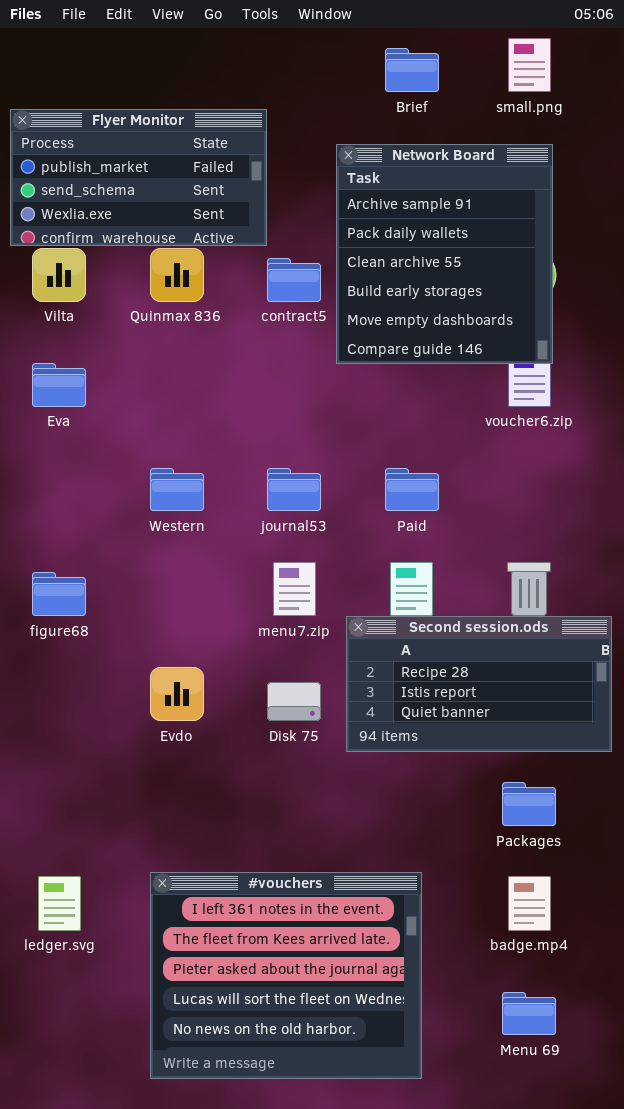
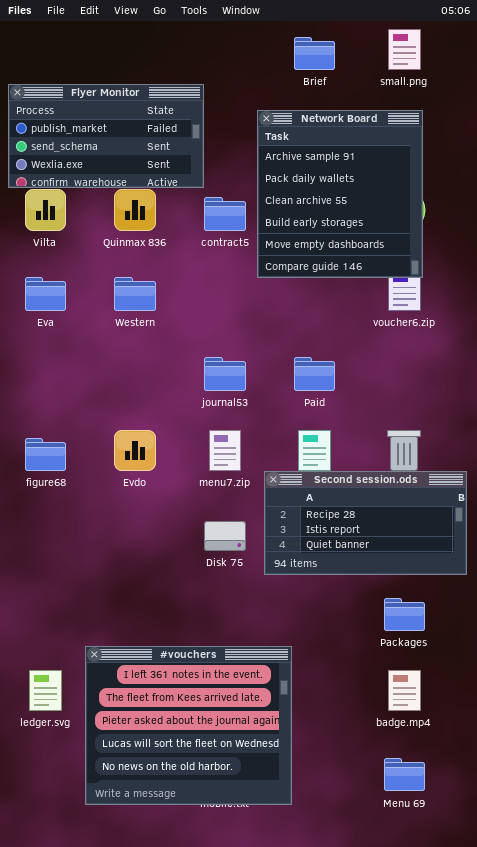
Western: [150,468,204,511] -> [114,277,156,311], moved
Evdo: [150,667,204,721] -> [114,430,156,471], moved
#vouchers: [150,872,422,1079] -> [85,646,292,805], moved

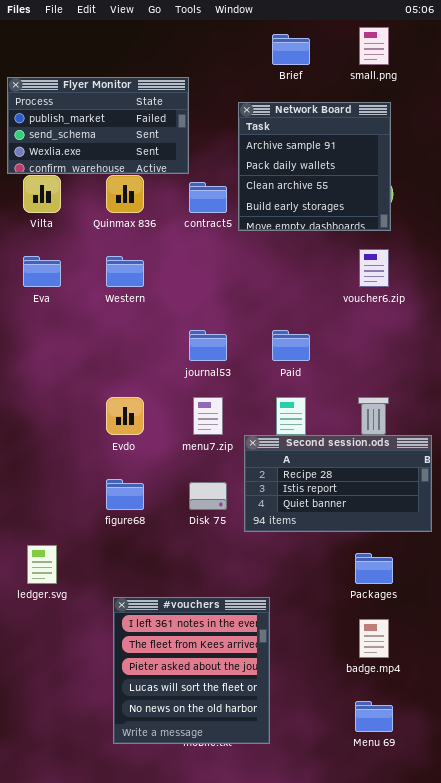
Network Board: [257,110,423,278] -> [238,102,391,231], resized
figure68: [25,438,66,471] -> [106,479,144,510], moved
#vouchers: [85,646,292,805] -> [113,597,270,744], resized
ledger.svg: [29,670,62,711] -> [27,545,57,584], moved

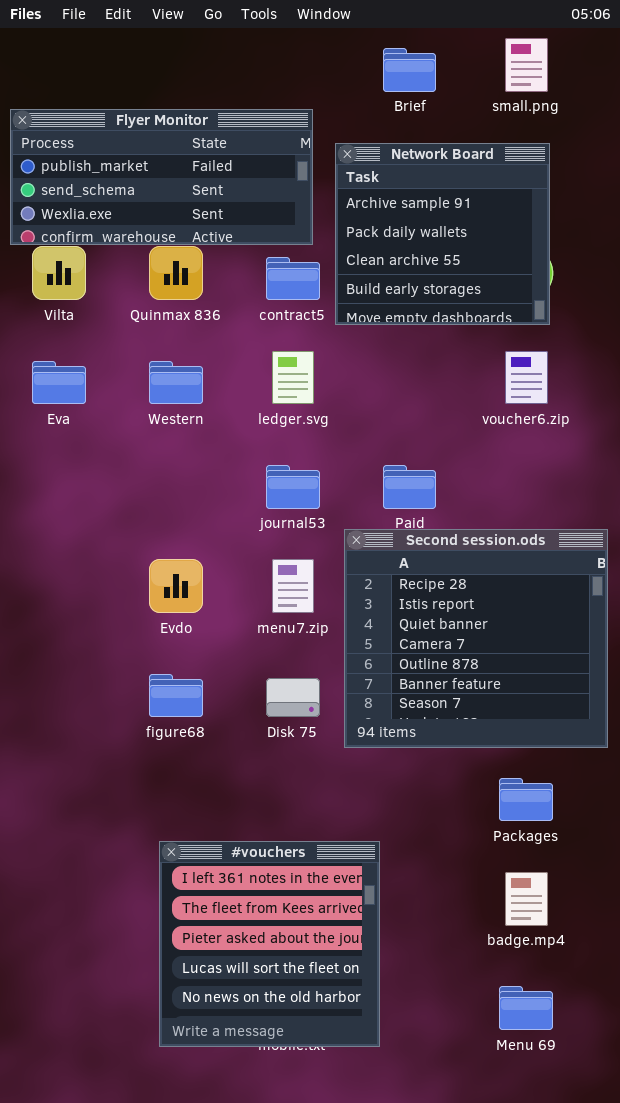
Flyer Monitor: [7,77,189,174] -> [10,109,313,245], resized
Second session.ods: [244,435,432,532] -> [344,529,608,748], resized
ledger.svg: [27,545,57,584] -> [272,351,314,404], moved

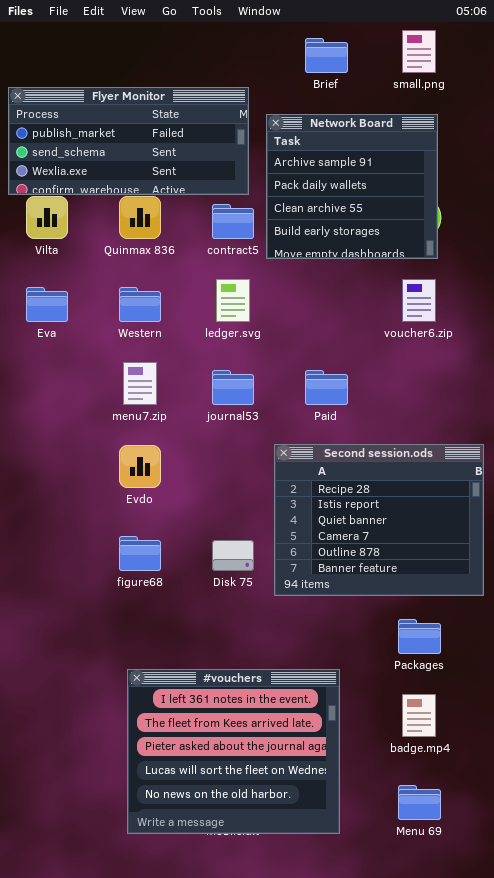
Second session.ods: [344,529,608,748] -> [274,444,484,596], resized
menu7.zip: [272,559,314,613] -> [123,362,157,405], moved
#vouchers: [159,841,380,1047] -> [127,669,340,834], resized

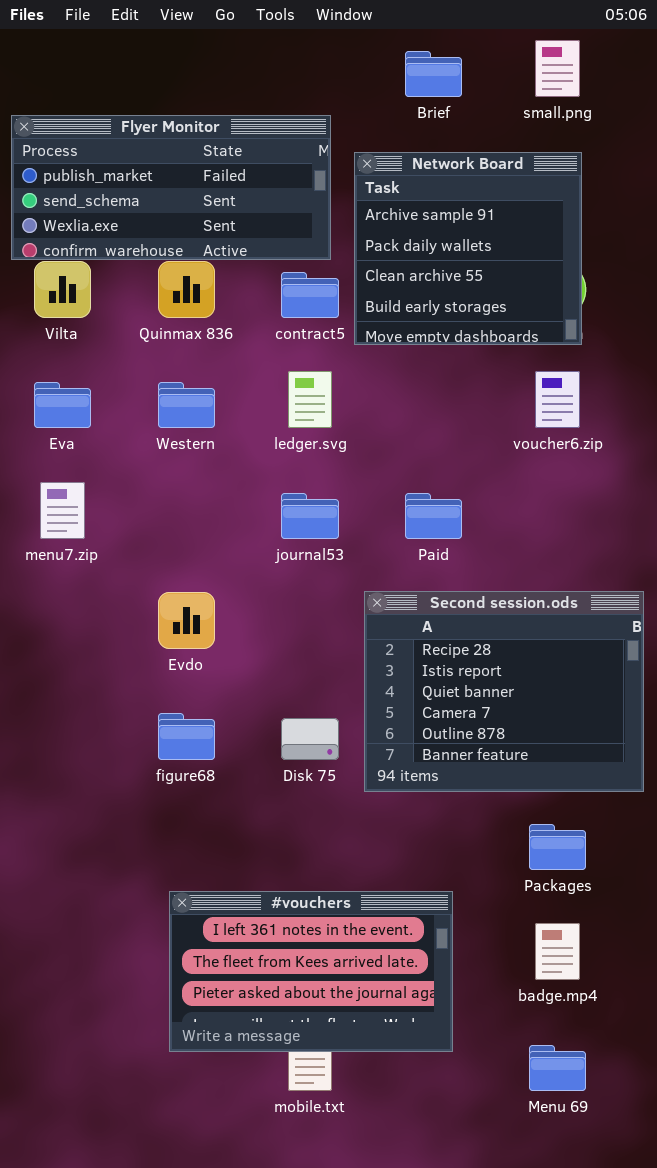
menu7.zip: [123,362,157,405] -> [40,482,85,539], moved
#vouchers: [127,669,340,834] -> [169,891,453,1052], resized

